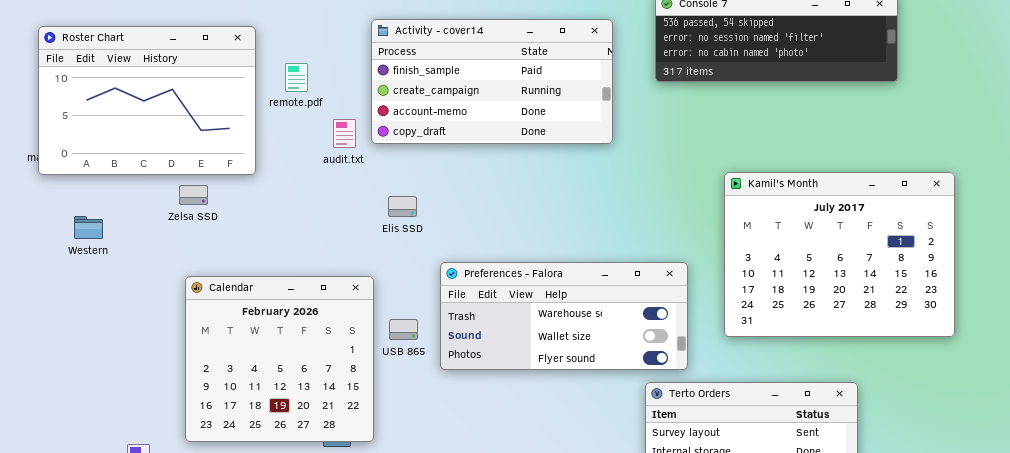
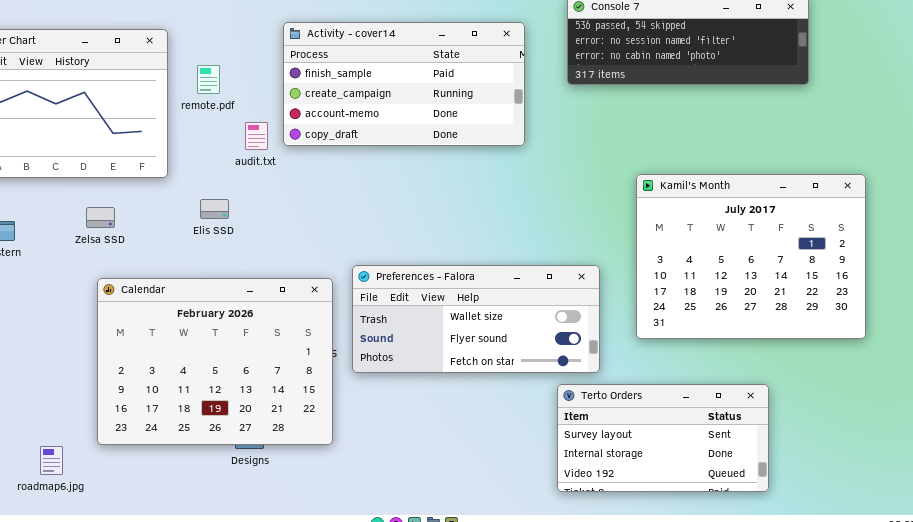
Zelsa SSD: [179,185,208,205] -> [86,207,115,228], moved
Elis SSD: [388,196,417,217] -> [200,199,229,219], moved
Preferences - Falora: [440,262,688,370] -> [352,265,600,373], scrolled down 1 row
Calendar: [185,276,374,442] -> [97,278,333,445], resized

